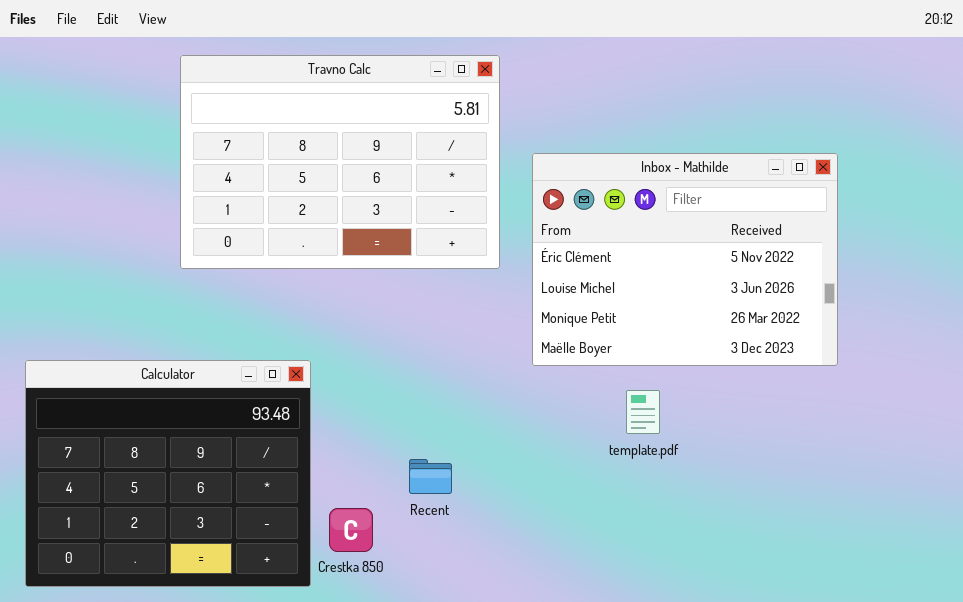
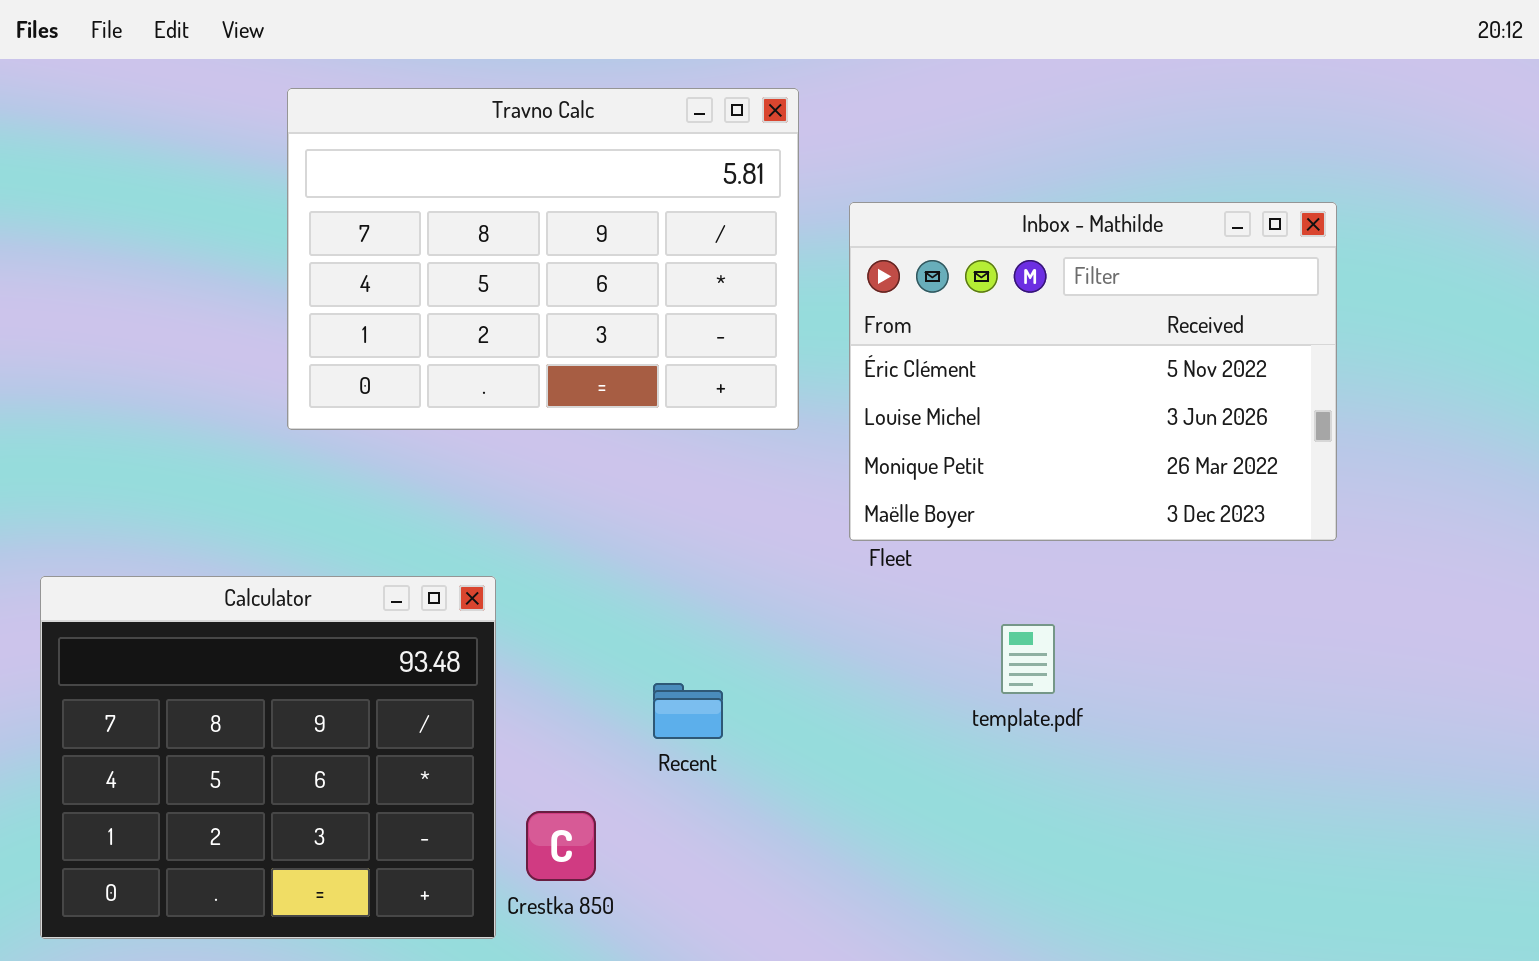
Inbox - Mathilde: [532,153,838,366] -> [849,202,1337,541], moved
Recent: [409,459,452,494] -> [653,683,723,739], moved

